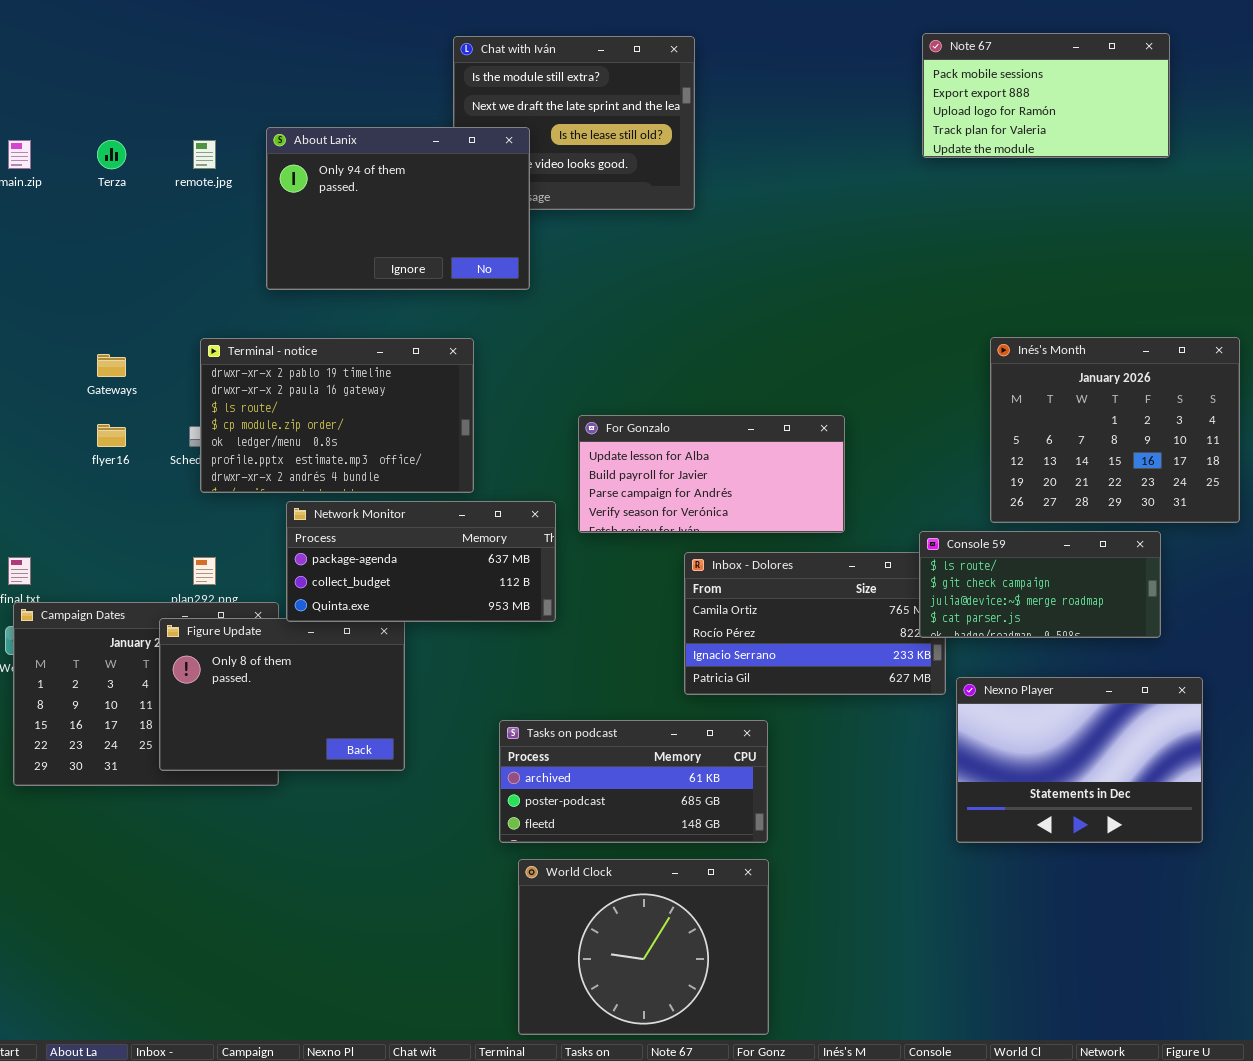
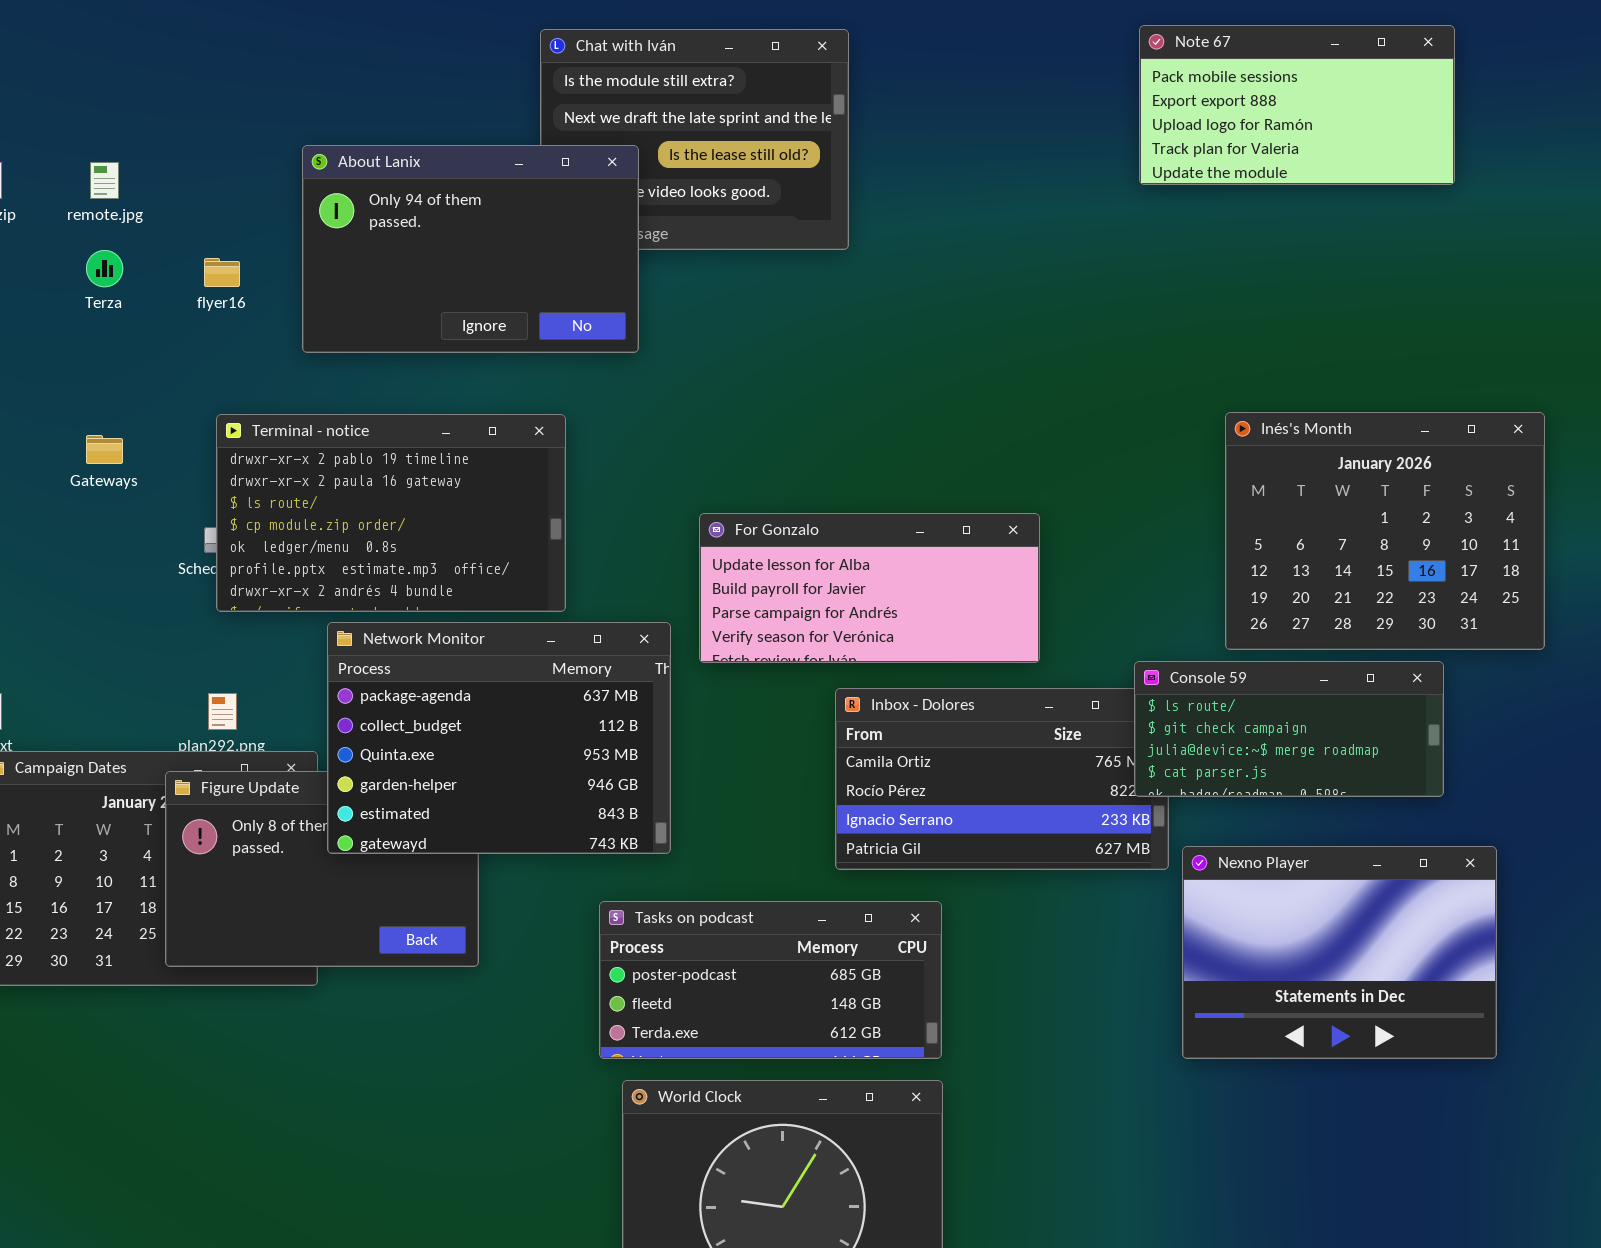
Terza: [97,140,126,169] -> [86,250,123,287], moved
remote.jpg: [193,140,216,169] -> [90,162,119,199], moved
flyer16: [97,424,126,447] -> [204,258,240,287], moved
Network Monitor: [286,501,556,622] -> [327,622,671,854], resized
Tasks on podcast: [499,720,768,843] -> [599,901,942,1059], scrolled down 1 row

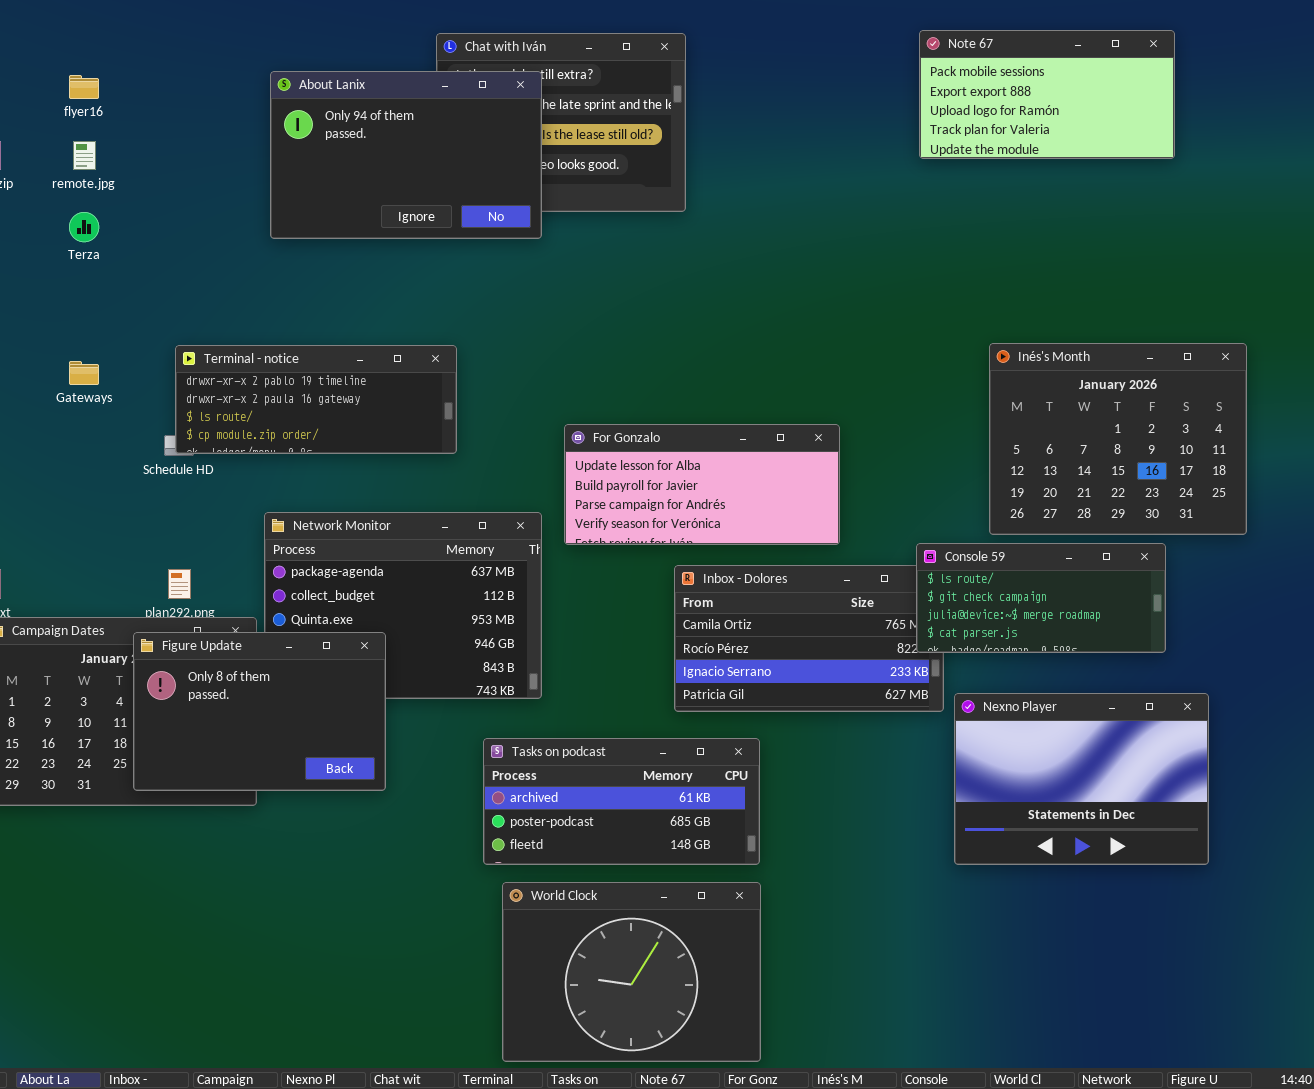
About Lanix: [302,145,639,353] -> [270,71,542,239], moved
flyer16: [204,258,240,287] -> [69,75,99,99], moved
Terminal - notice: [216,414,566,612] -> [175,345,457,454], resized
Figure Update: [165,771,479,967] -> [133,632,386,791], raised
Tasks on podcast: [599,901,942,1059] -> [483,738,760,865], scrolled up 1 row

